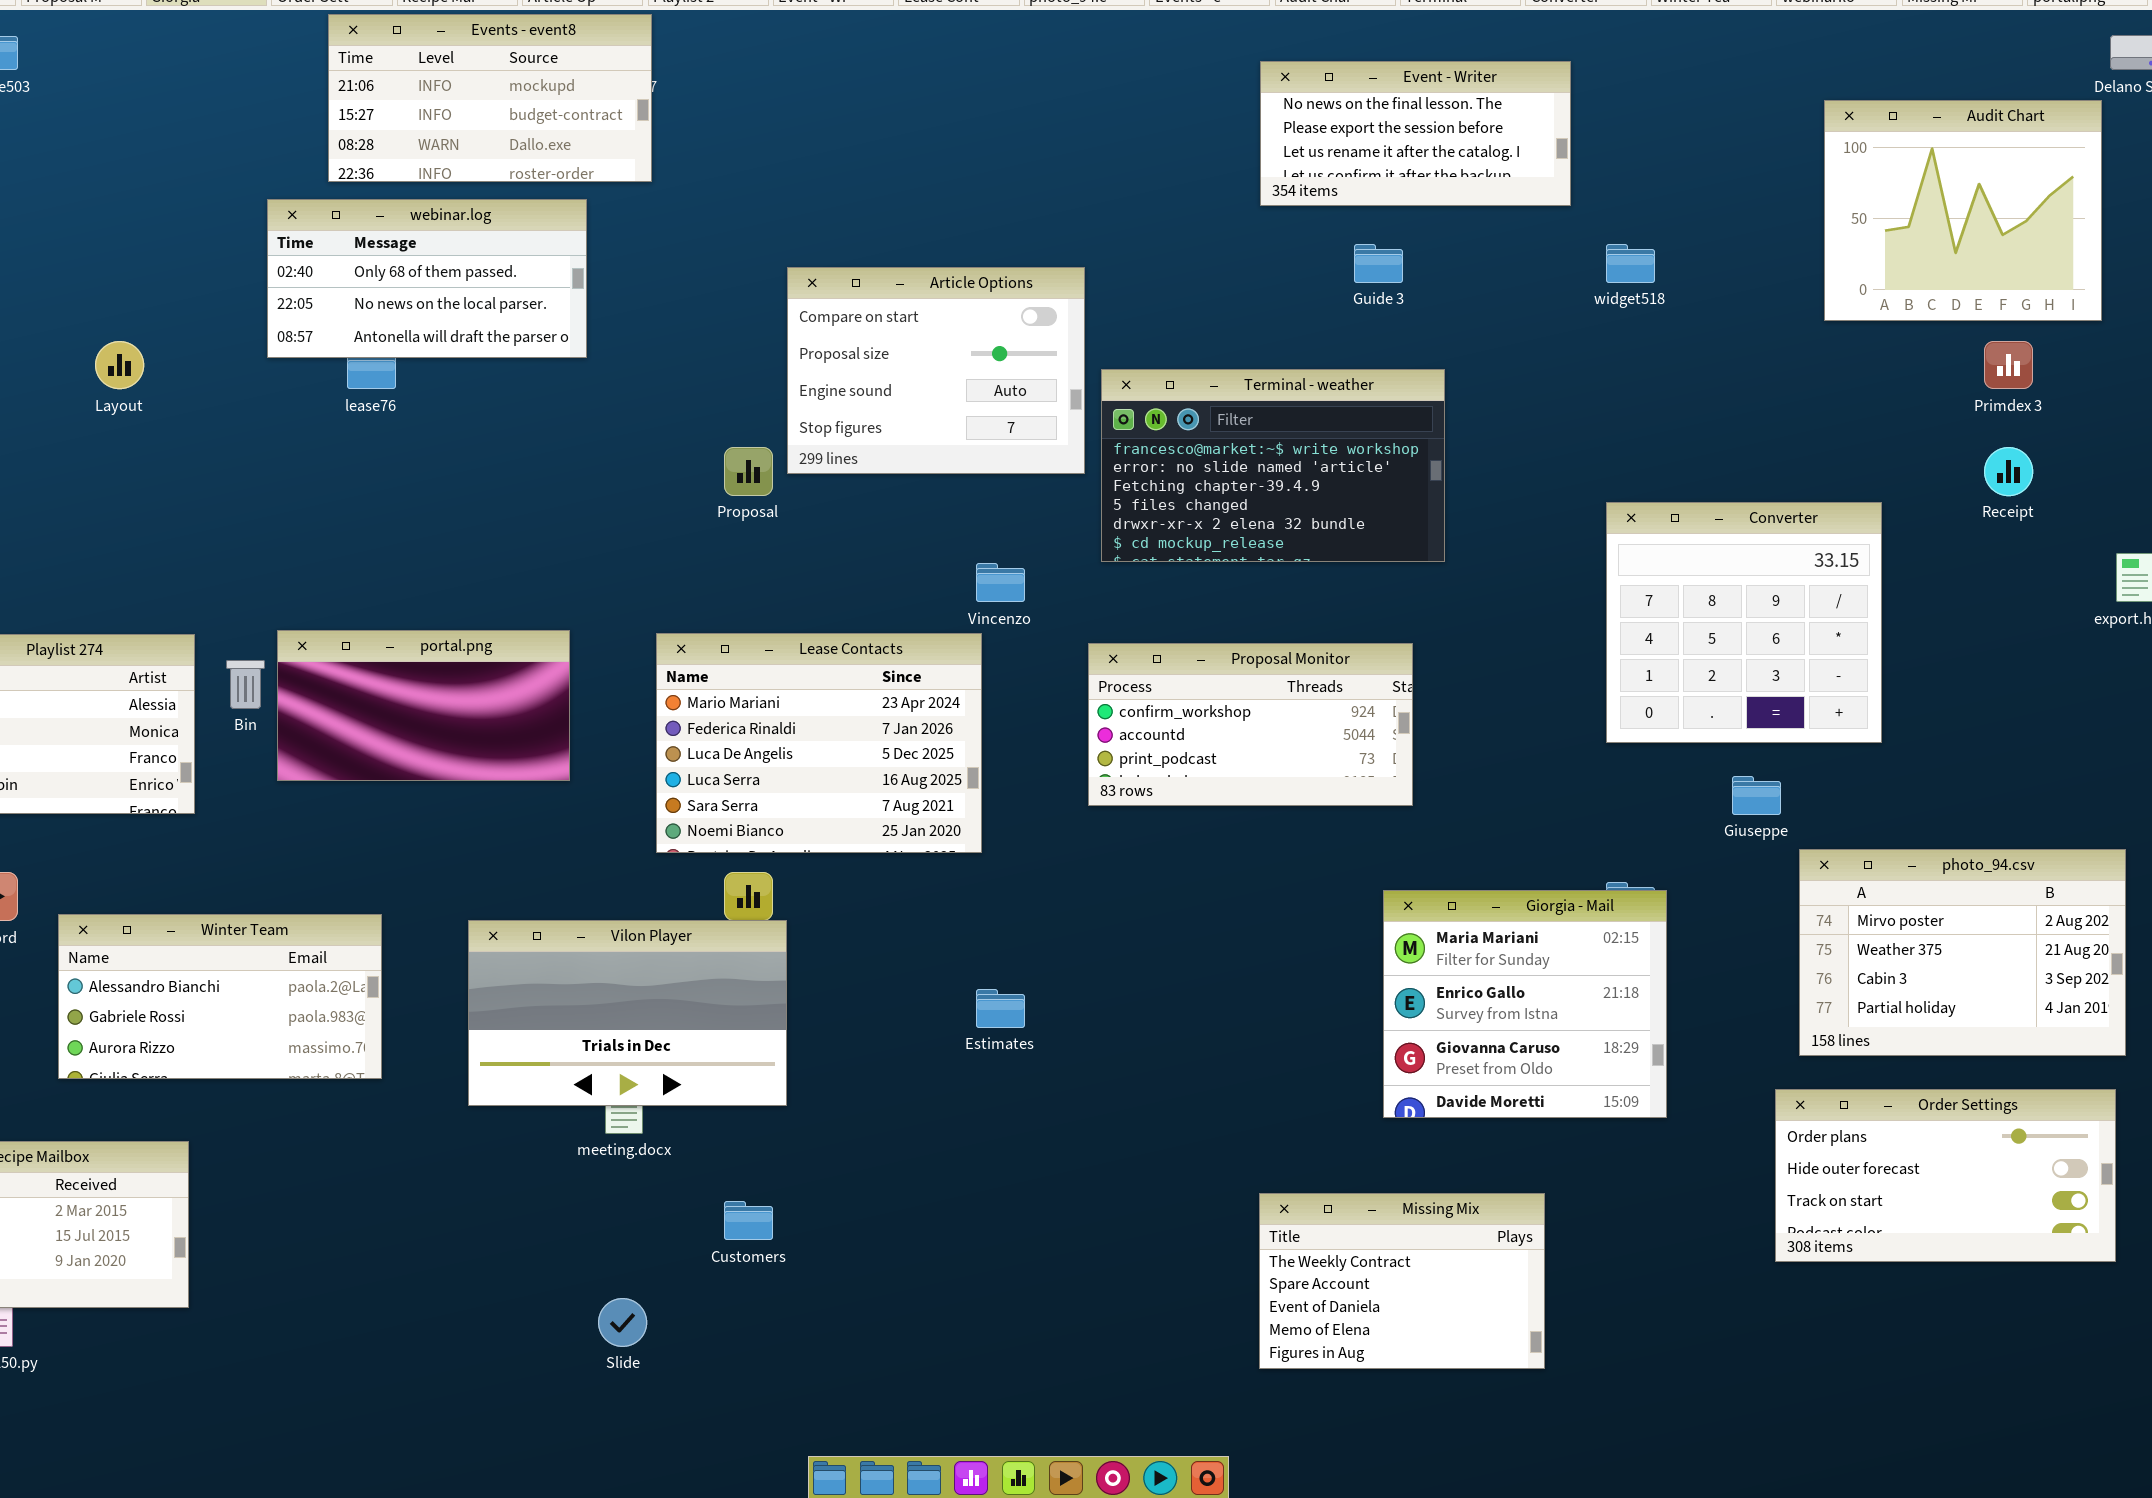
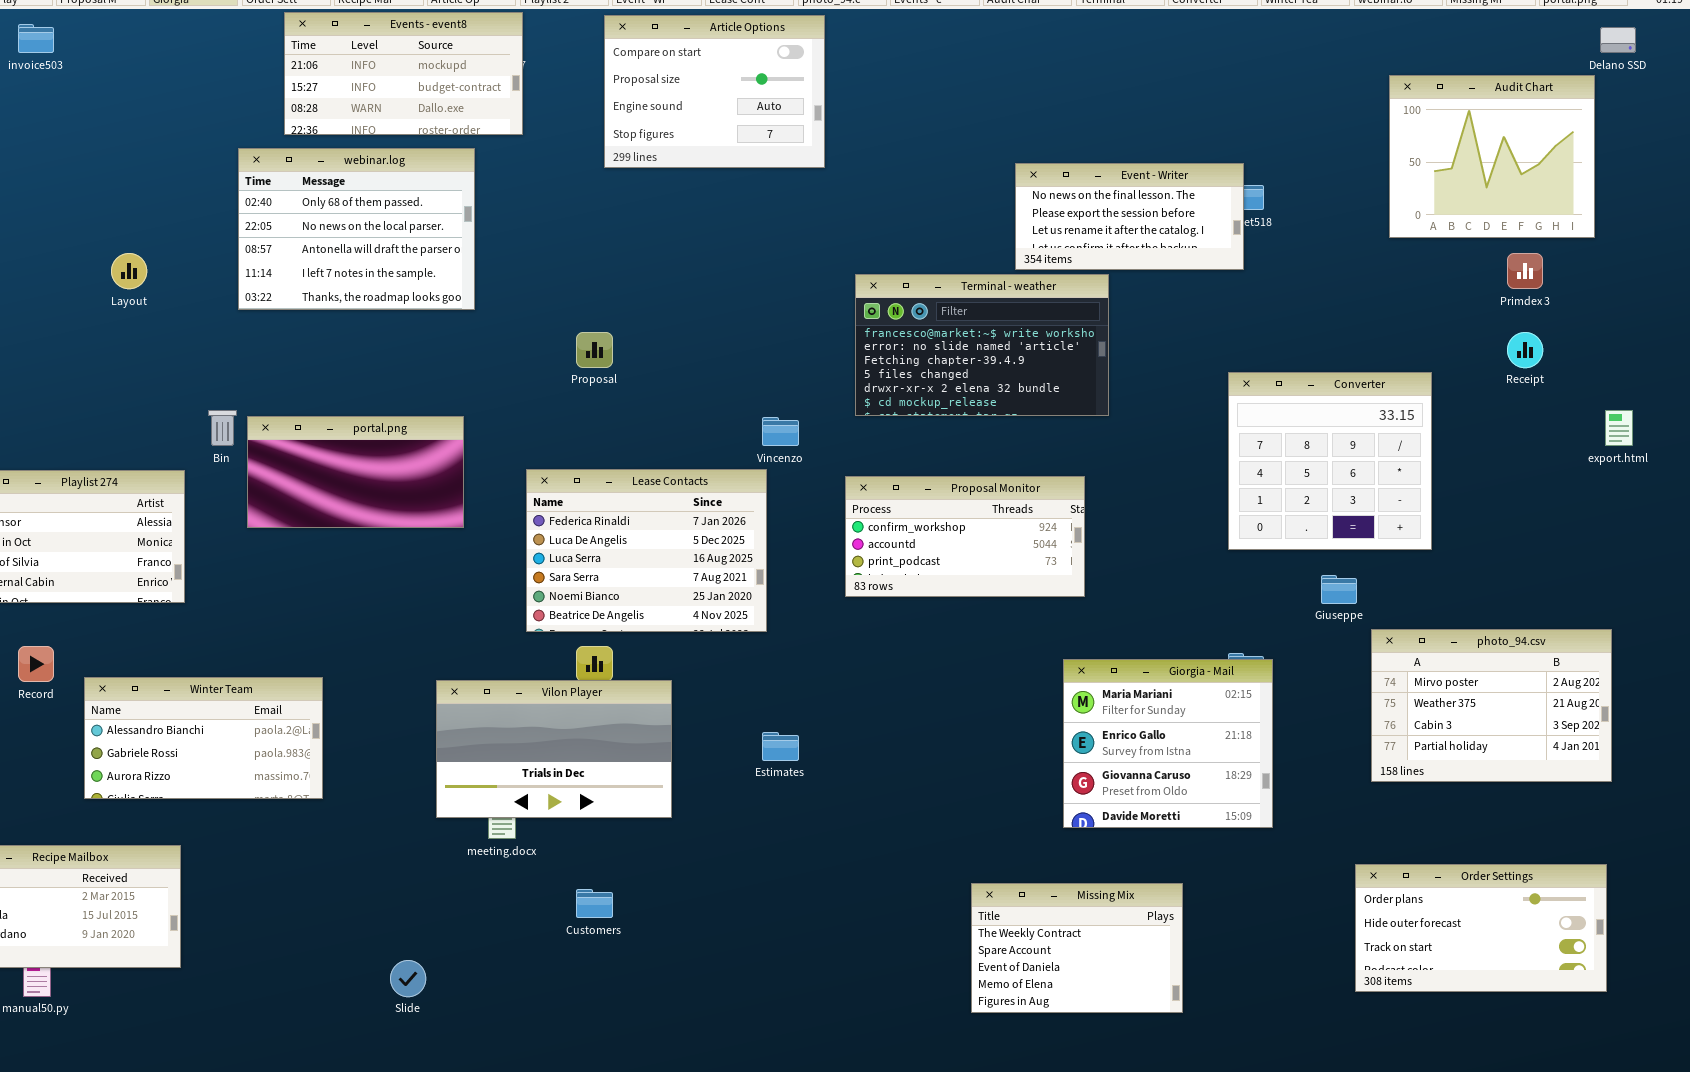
Event - Writer: [1260,61,1571,206] -> [1015,163,1244,270], moved
webinar.log: [267,199,587,358] -> [238,148,475,310], resized
Article Options: [787,267,1085,474] -> [604,15,825,168], moved
portal.png: [277,630,570,781] -> [247,416,464,528], moved
Lease Contacts: [656,633,982,853] -> [526,469,767,632], scrolled down 1 row
Bin: [226,660,265,709] -> [208,410,237,446], moved
Vilon Player: [468,920,787,1106] -> [436,680,672,818], moved
Order Settings: [1775,1089,2116,1262] -> [1355,864,1607,992], moved
Slide: [598,1298,647,1347] -> [390,960,426,997], moved

